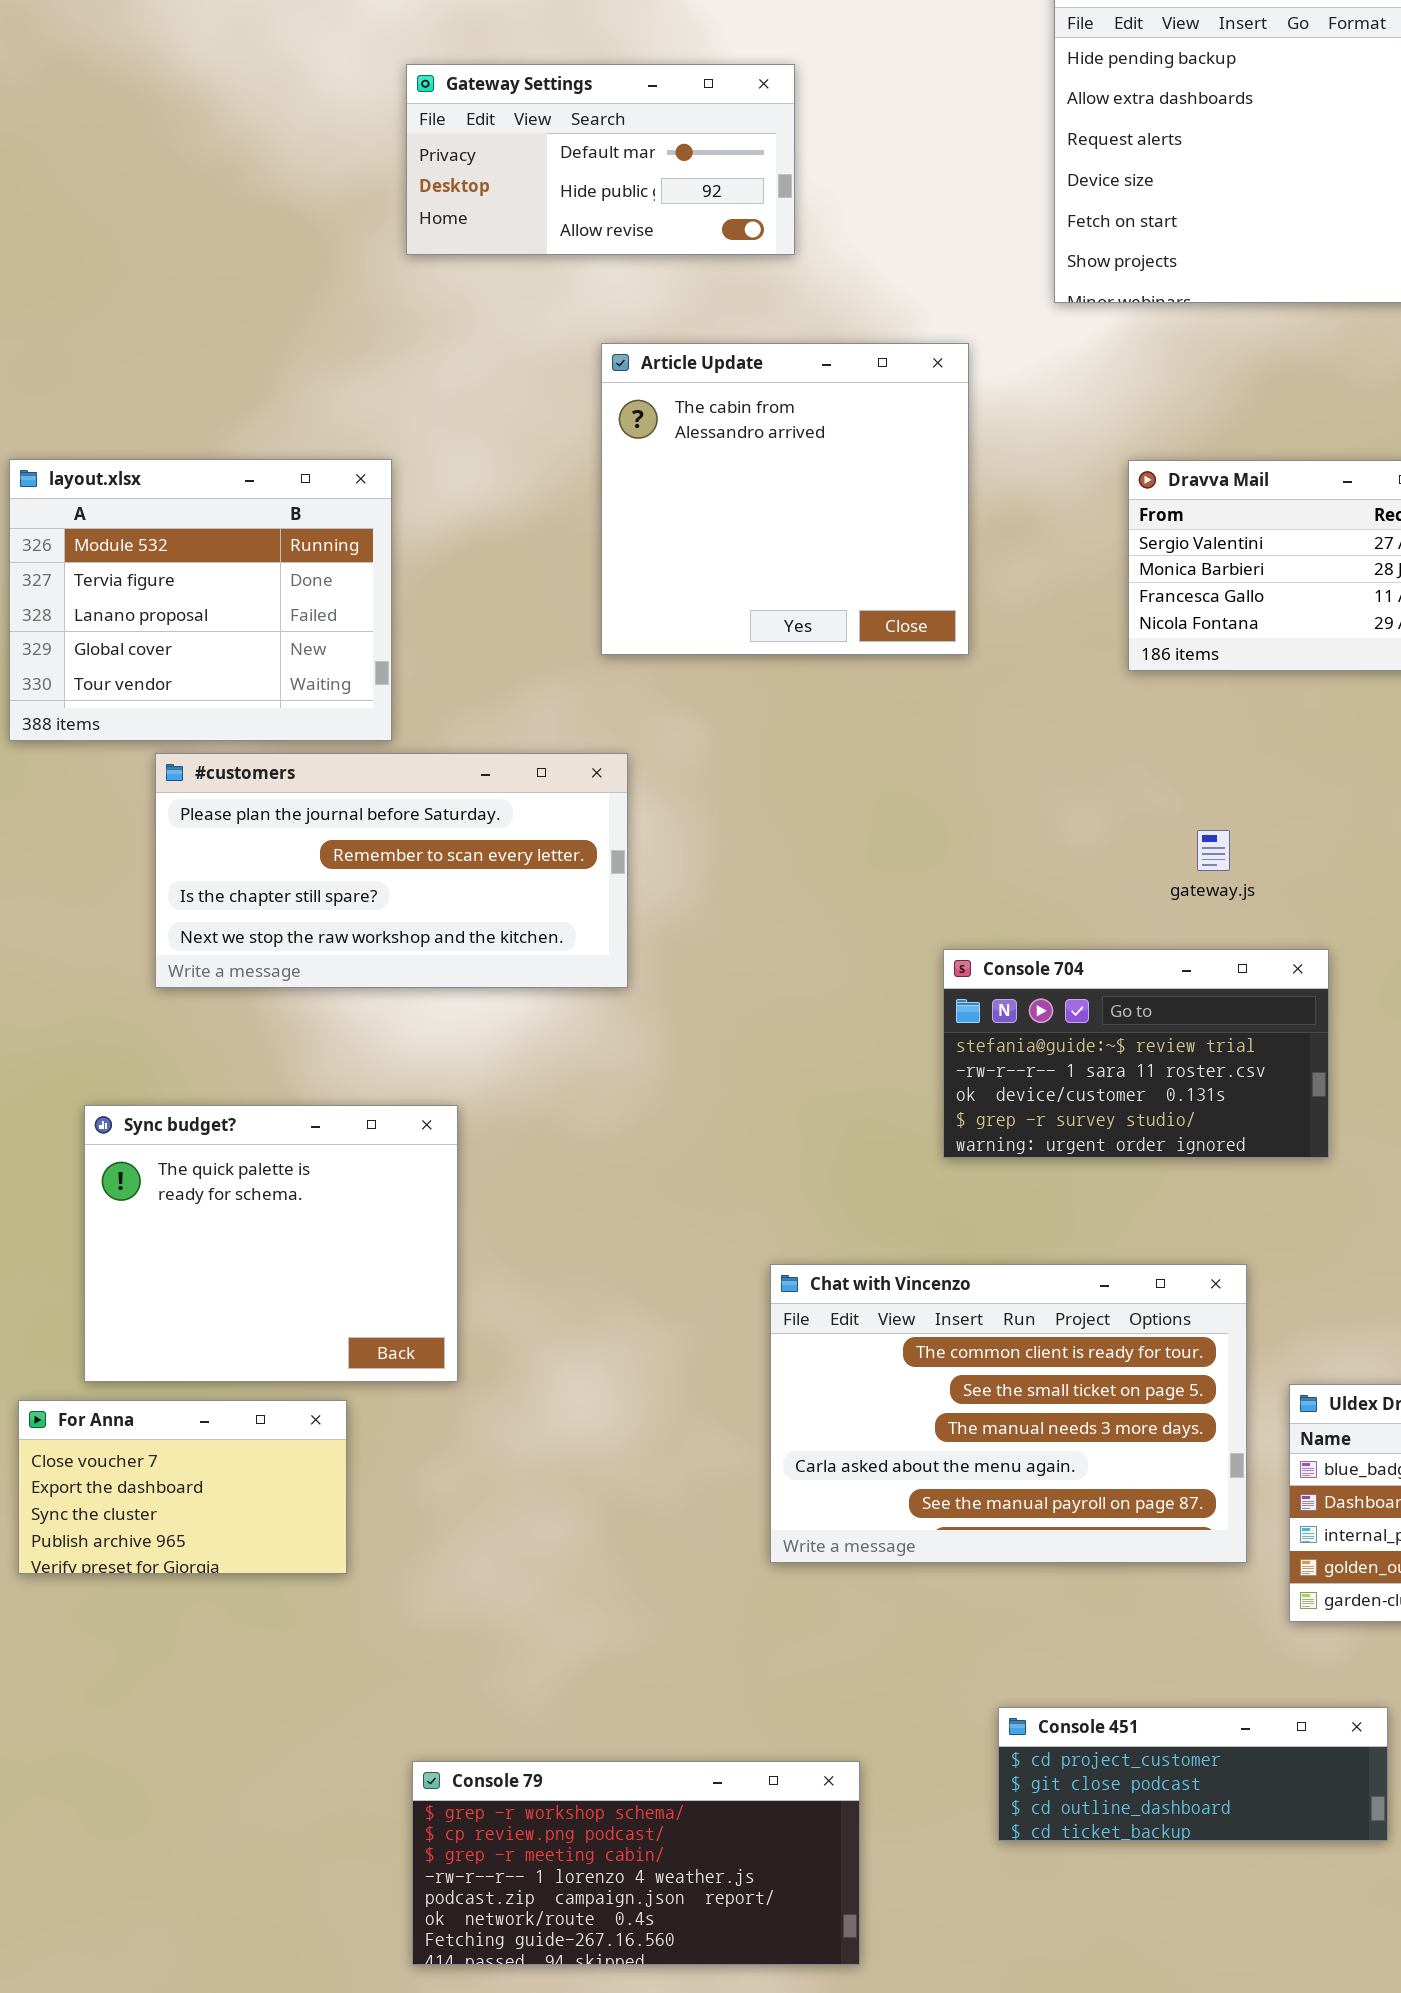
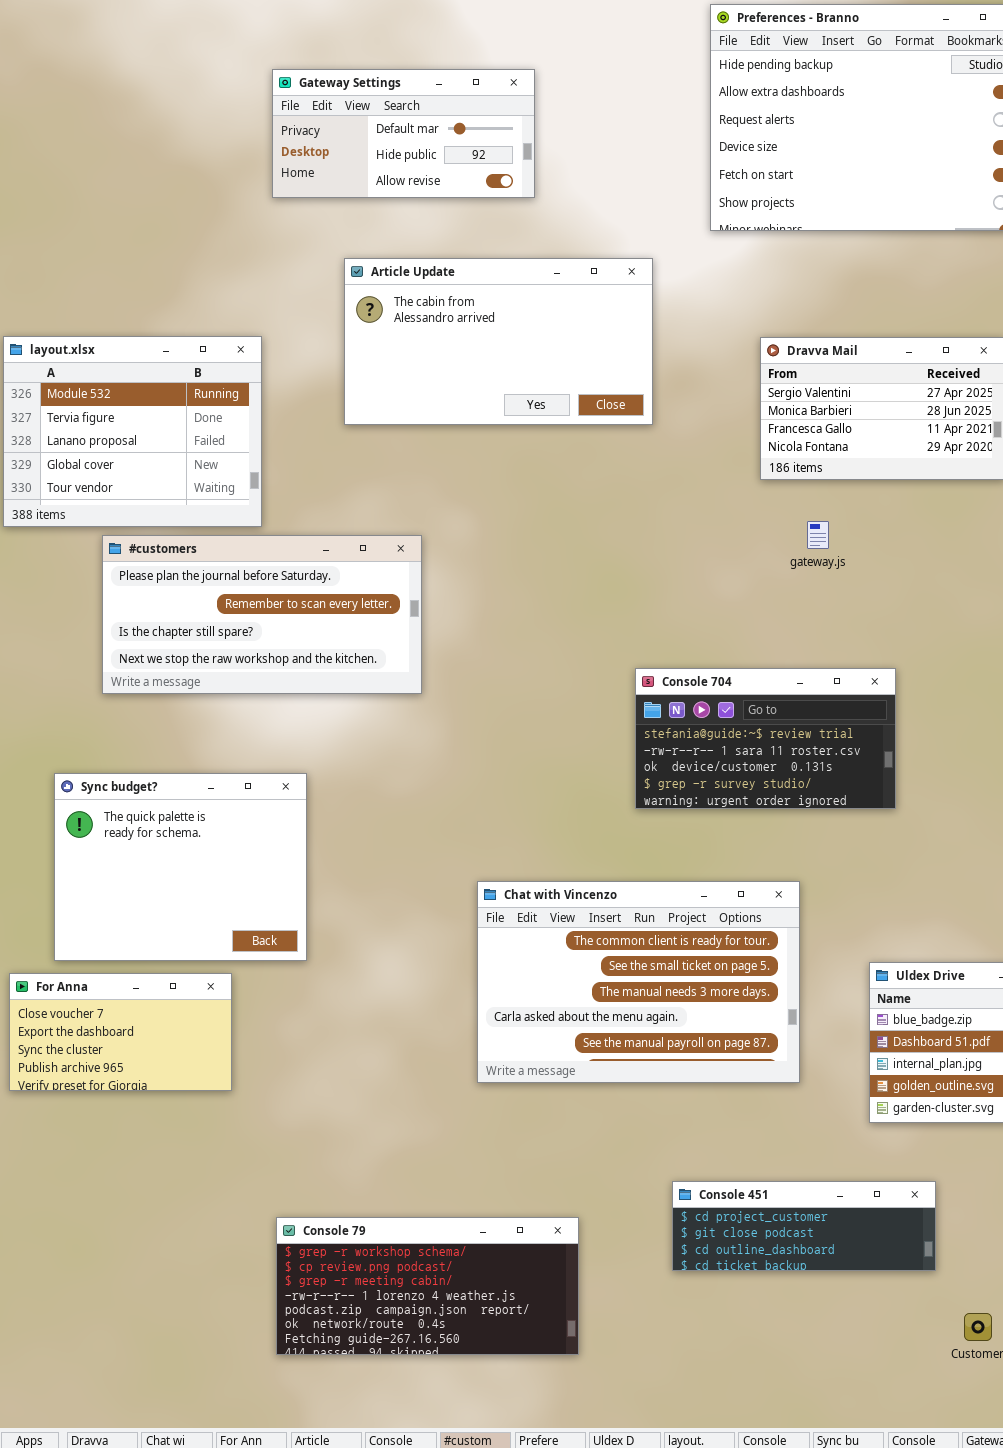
Article Update: [601,343,969,655] -> [344,258,653,425], resized
gateway.js: [1197,830,1230,871] -> [807,521,829,549], moved
Chat with Vincenzo: [770,1264,1247,1563] -> [477,881,800,1083], moved

